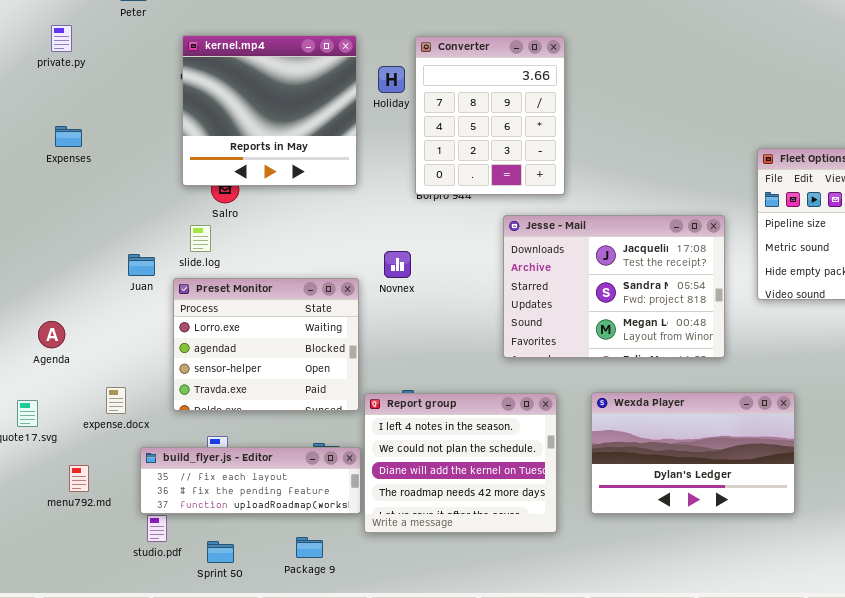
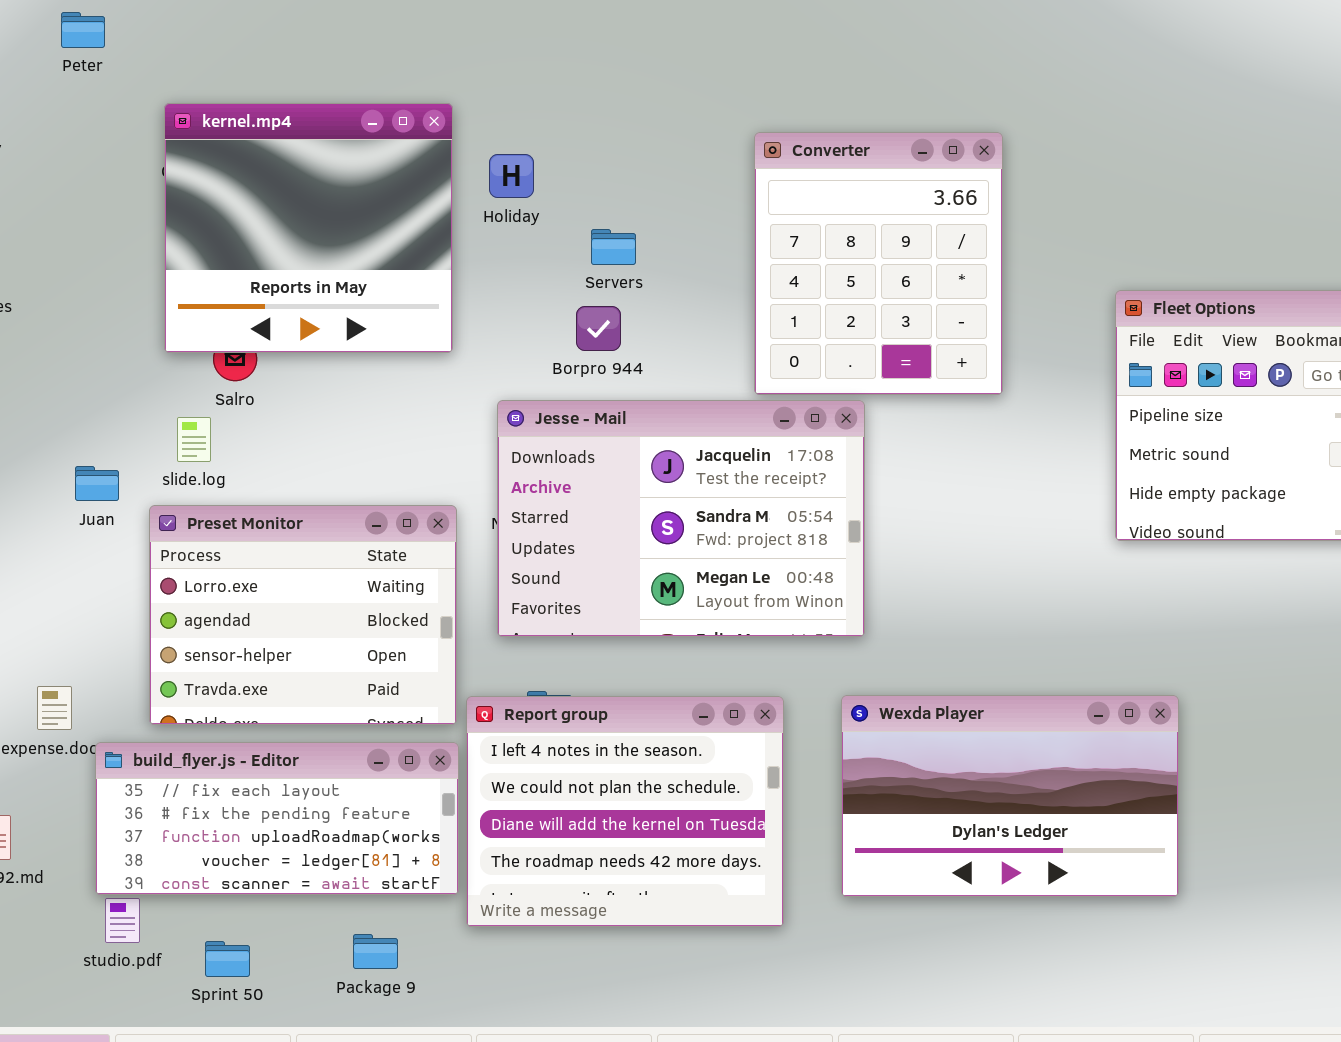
Converter: [415,36,565,195] -> [754,132,1003,395], moved
Jesse - Mail: [503,215,725,358] -> [497,400,865,637], moved
build_flyer.js - Editor: [140,447,361,514] -> [95,742,459,895], resized

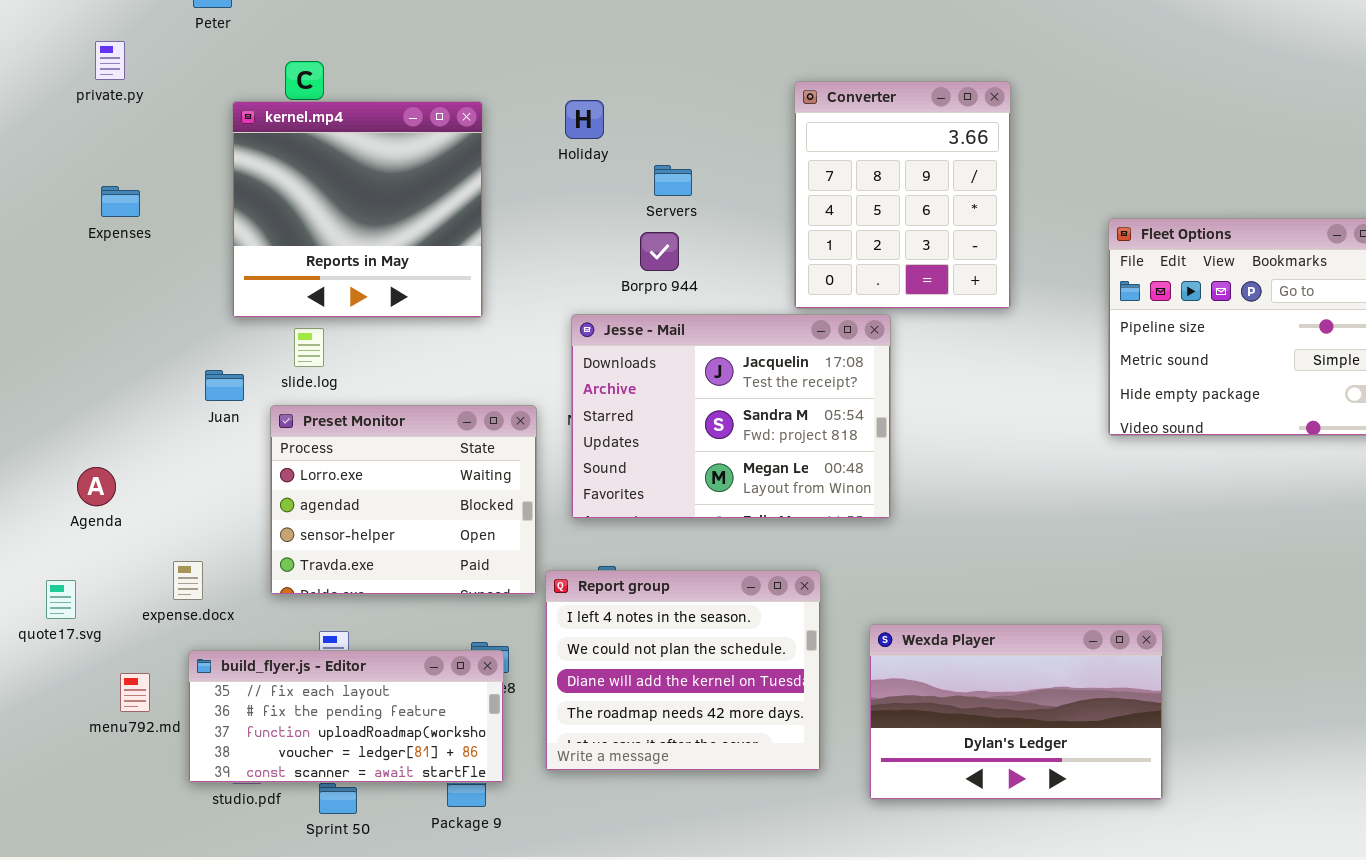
kernel.mp4: [164,103,453,353] -> [232,101,483,318], moved
Wexda Player: [841,695,1179,897] -> [869,624,1163,800], moved
build_flyer.js - Editor: [95,742,459,895] -> [188,650,504,783], moved

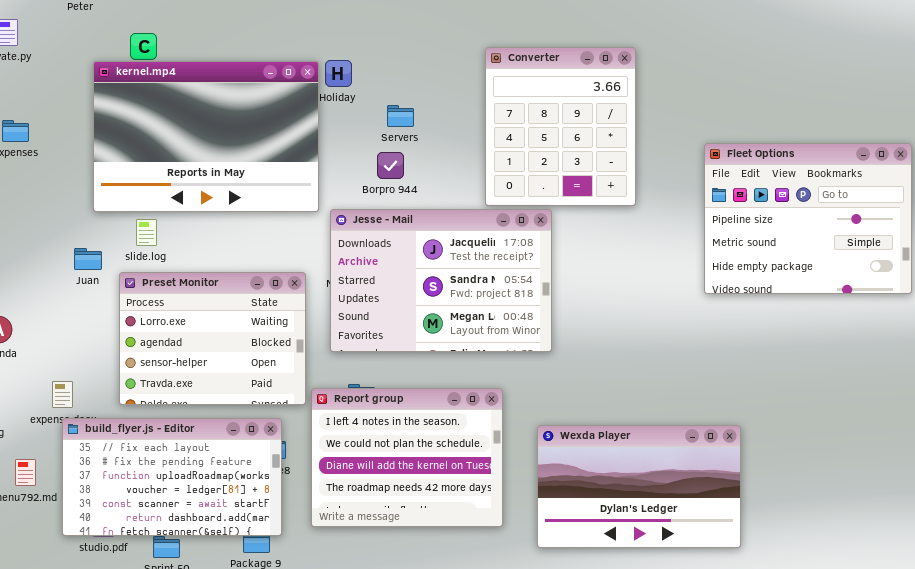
kernel.mp4: [232,101,483,318] -> [93,61,319,212], resized
build_flyer.js - Editor: [188,650,504,783] -> [62,418,282,536], resized

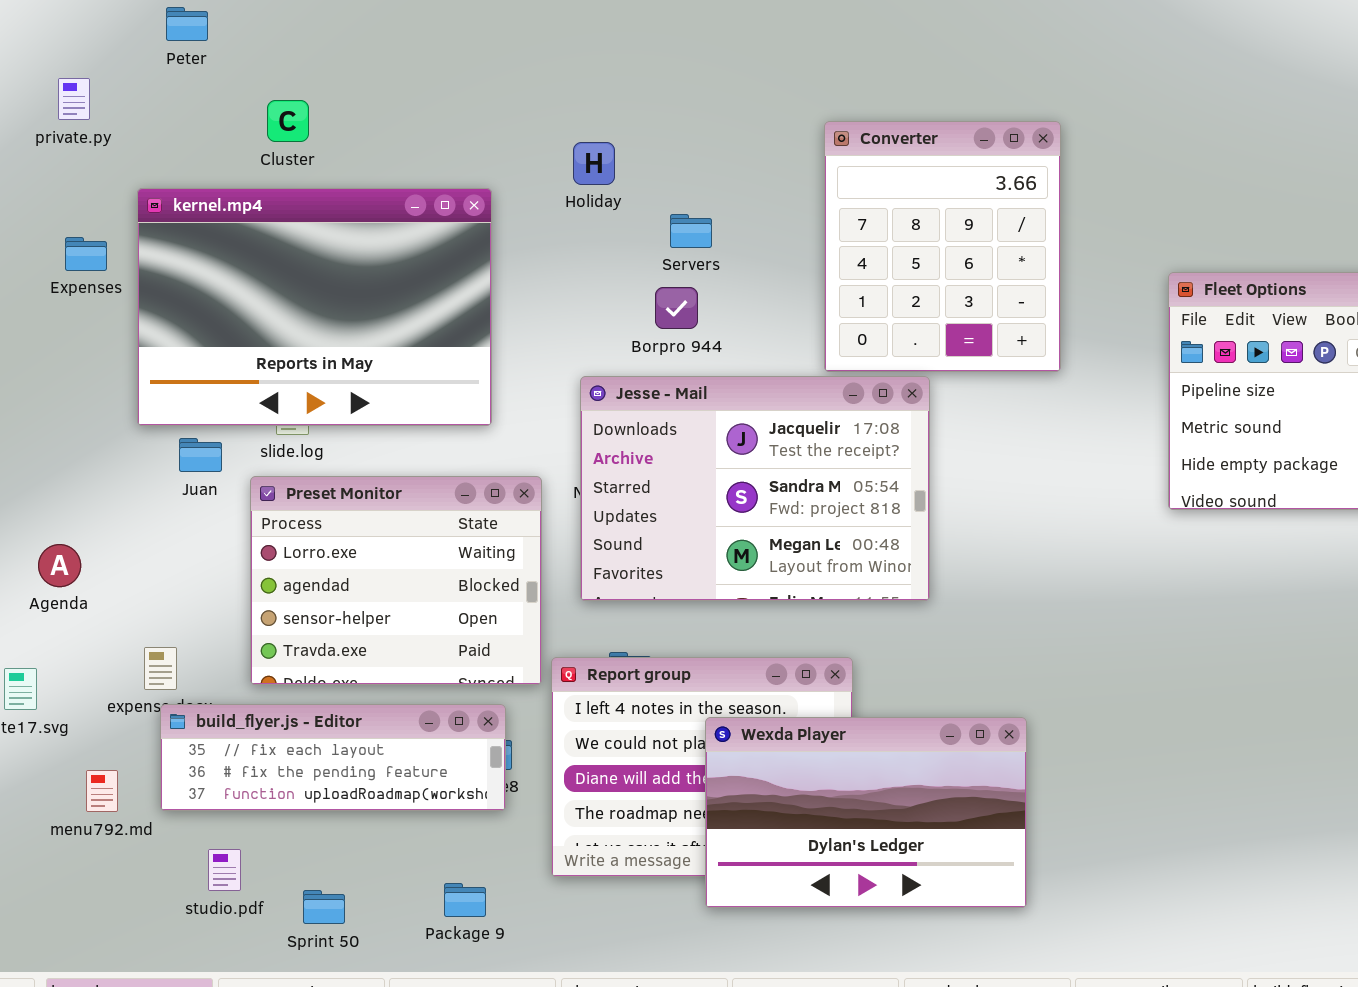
kernel.mp4: [93,61,319,212] -> [137,188,492,426], moved
build_flyer.js - Editor: [62,418,282,536] -> [160,704,506,811], resized
Wexda Player: [537,425,741,548] -> [705,717,1027,908], moved

